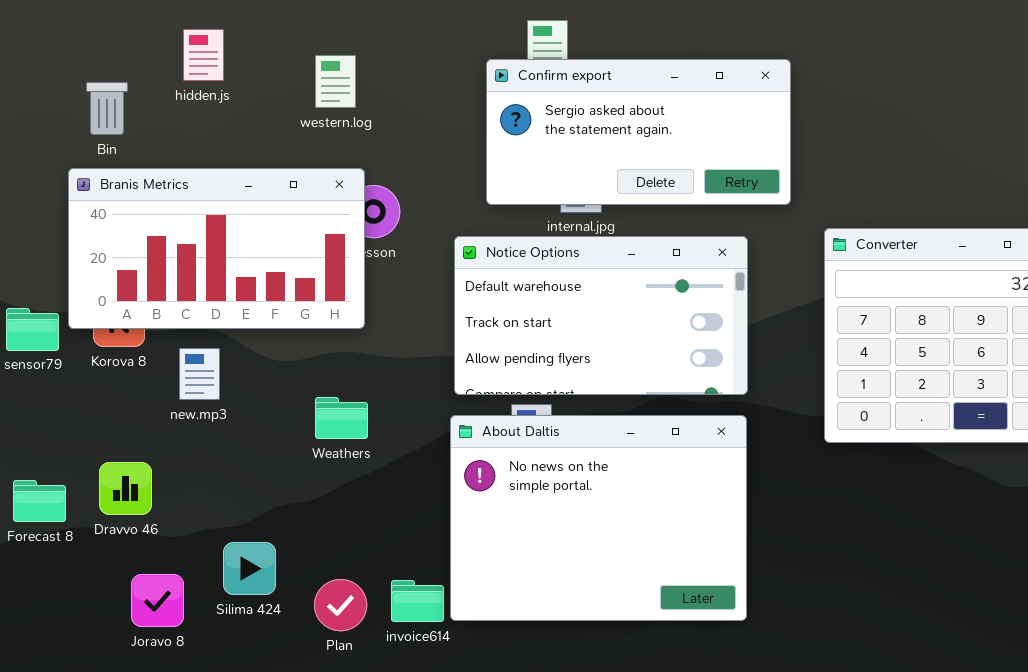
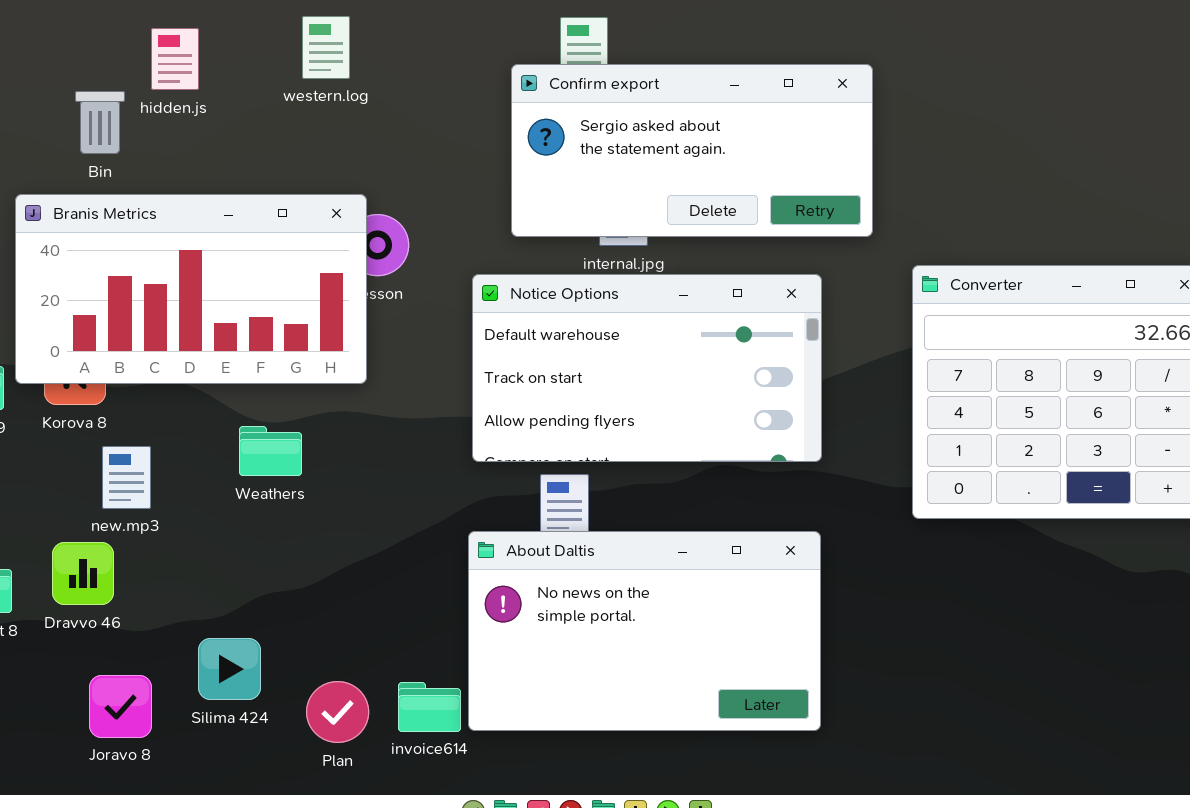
western.log: [315,55,356,108] -> [302,16,350,79], moved
Bin: [86,82,128,135] -> [75,91,125,154], moved
new.mp3: [179,348,220,400] -> [102,446,151,509], moved
Weathers: [315,397,368,439] -> [239,426,302,476], moved
About Daltis: [450,415,747,621] -> [468,531,821,731], resized

